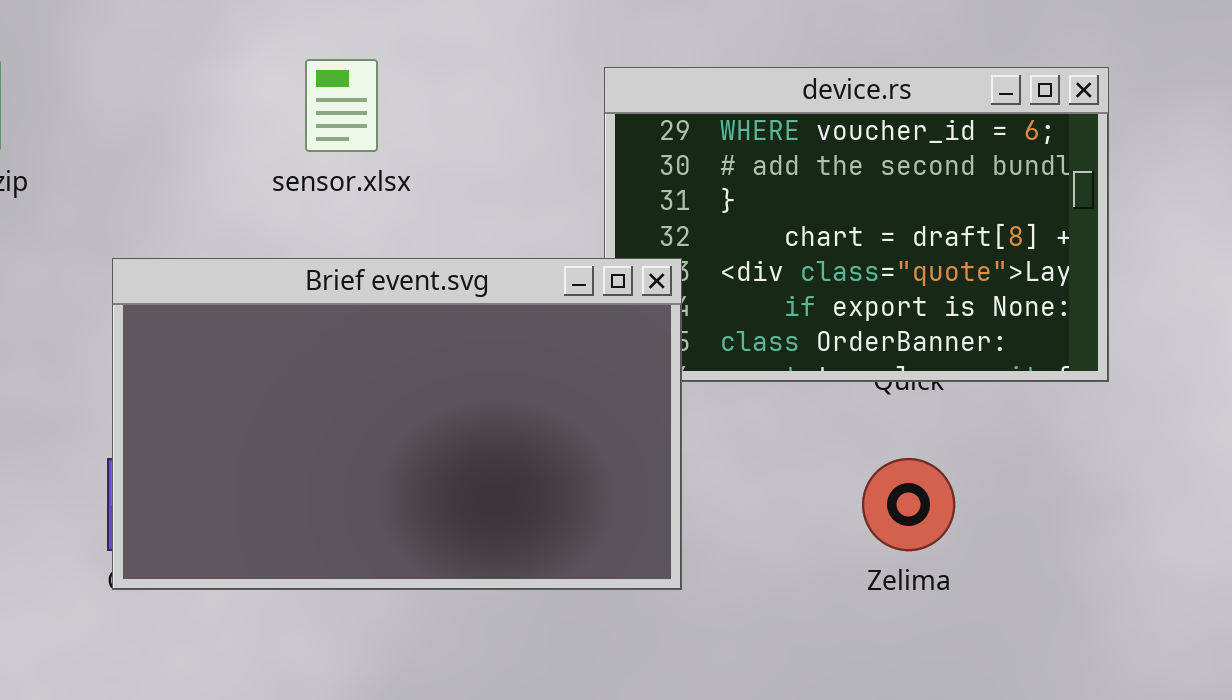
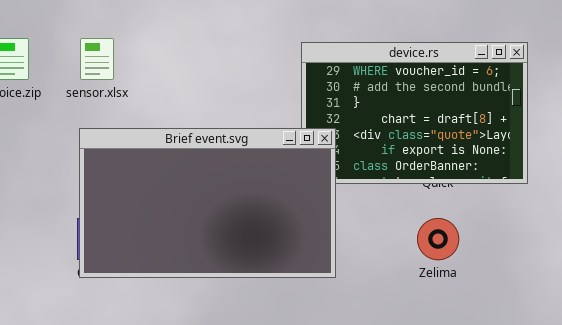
sensor.xlsx: [305,59,378,152] -> [80,38,114,80], moved

